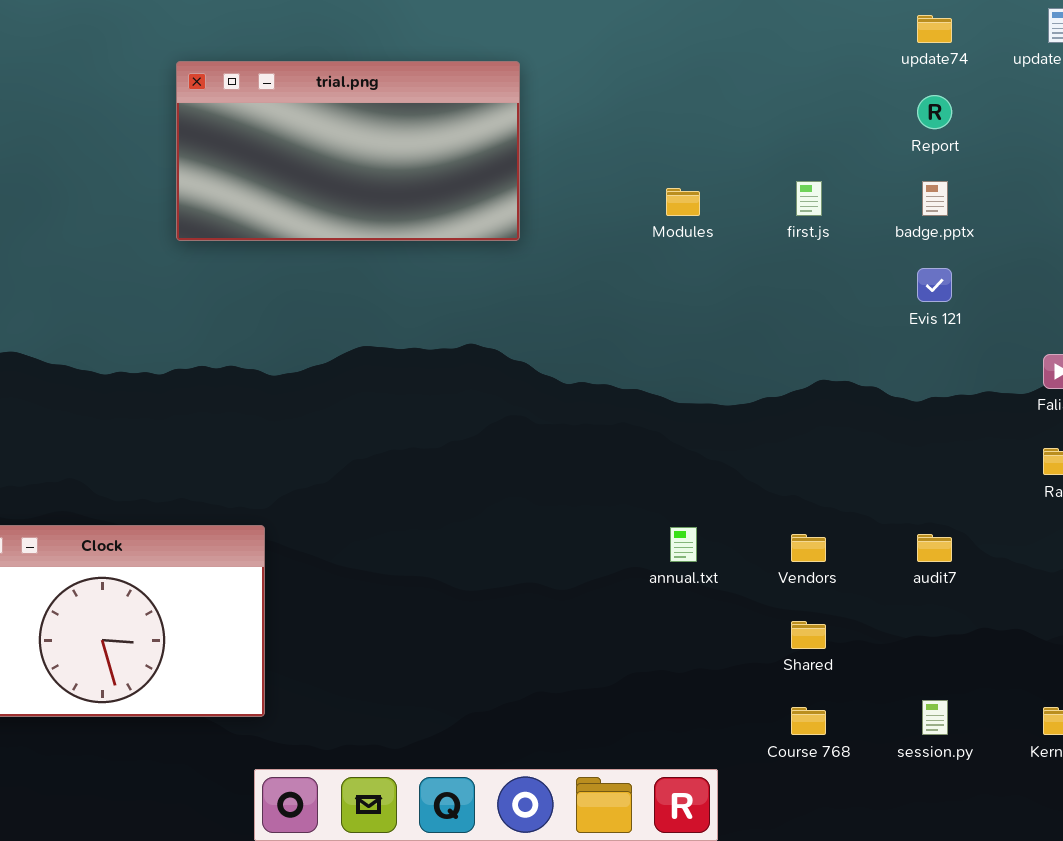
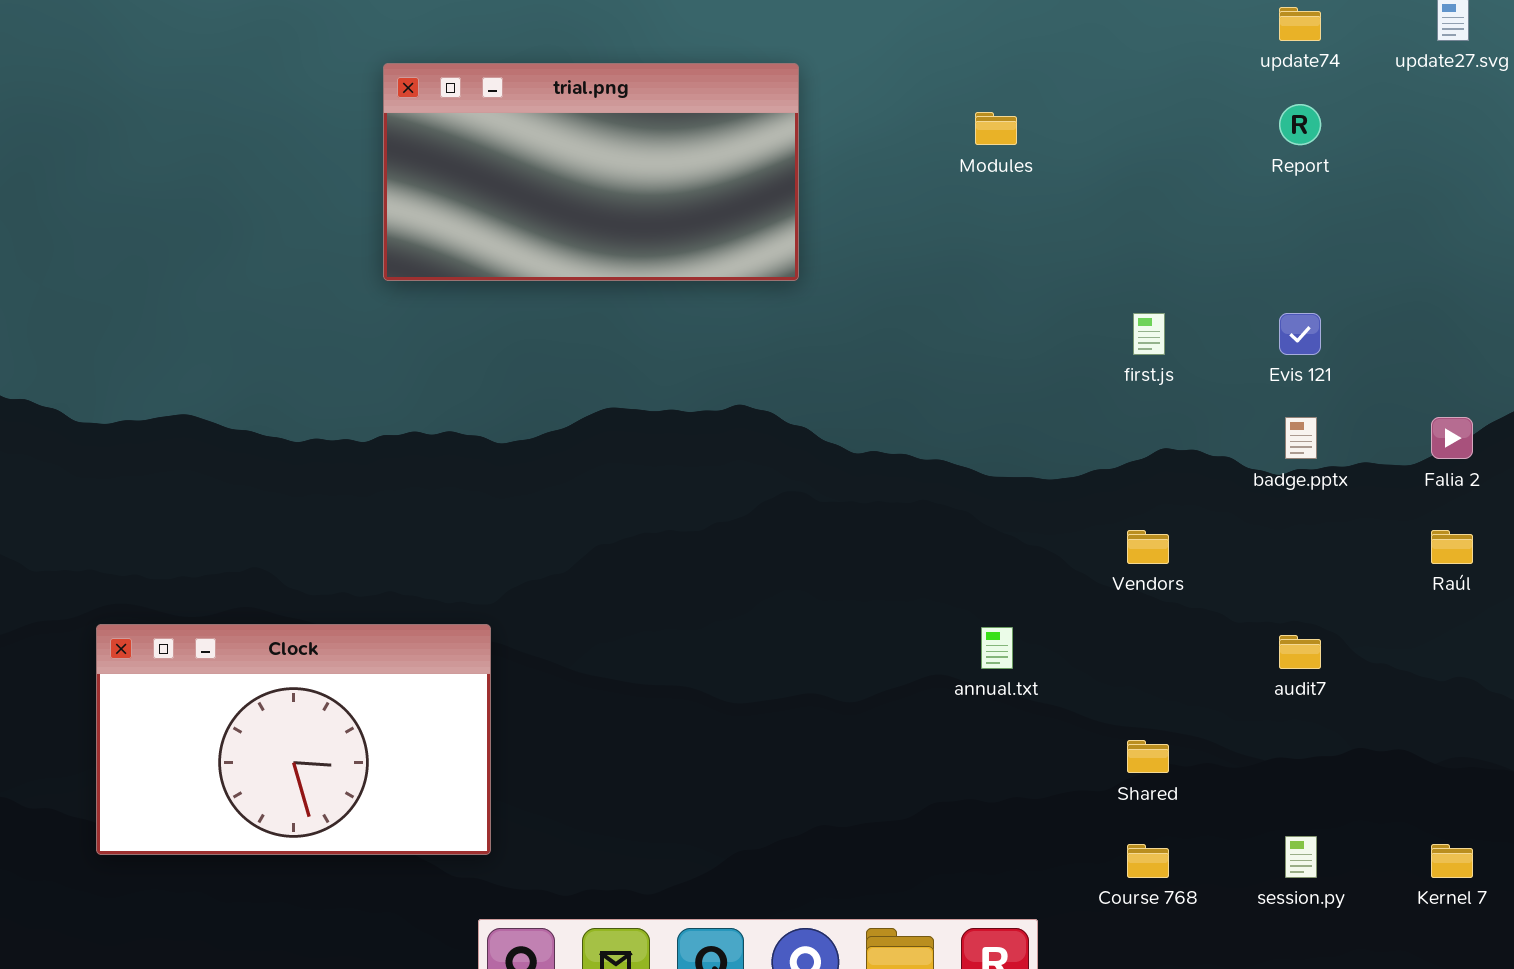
first.js: [796,181,822,216] -> [1133,313,1165,355], moved
badge.pptx: [922,181,948,216] -> [1285,417,1317,459], moved
Modules: [666,188,700,216] -> [975,112,1017,145], moved
Vendors: [791,534,826,562] -> [1127,530,1169,564], moved

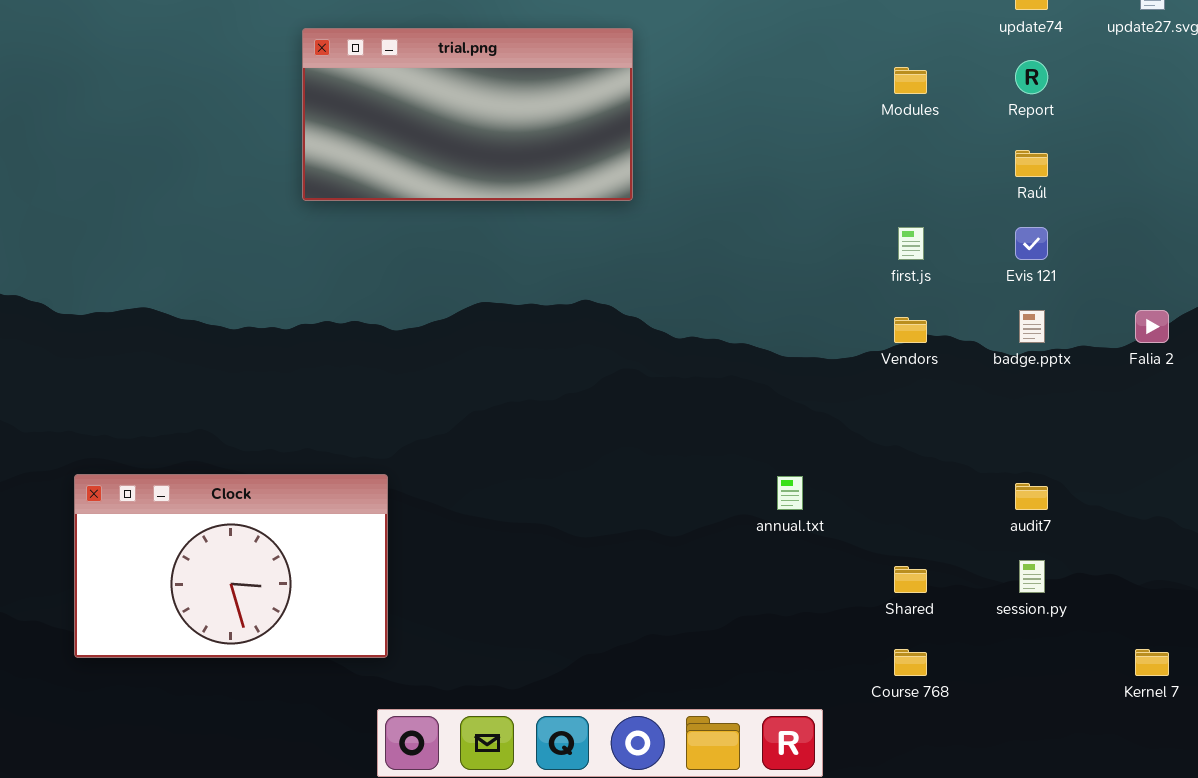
Modules: [975,112,1017,145] -> [894,67,927,94], moved
Vendors: [1127,530,1169,564] -> [894,317,927,343], moved
Raúl: [1431,530,1473,564] -> [1015,150,1048,177], moved
session.py: [1285,836,1317,878] -> [1019,560,1045,593], moved

